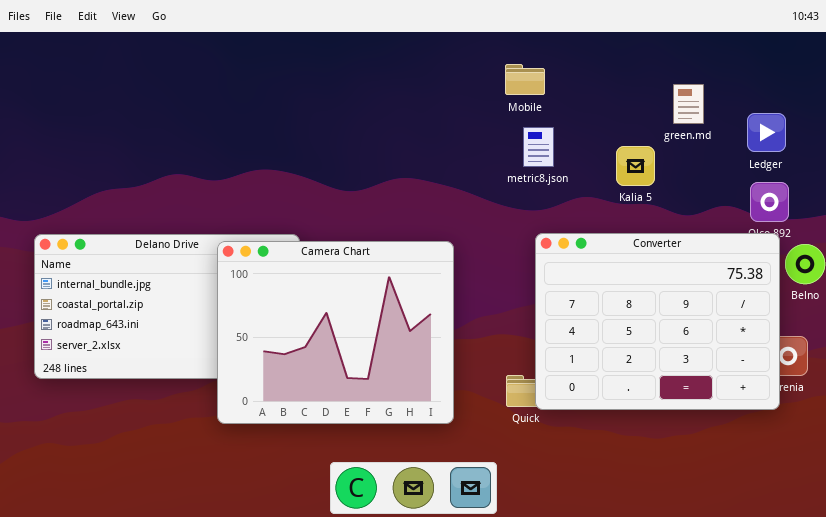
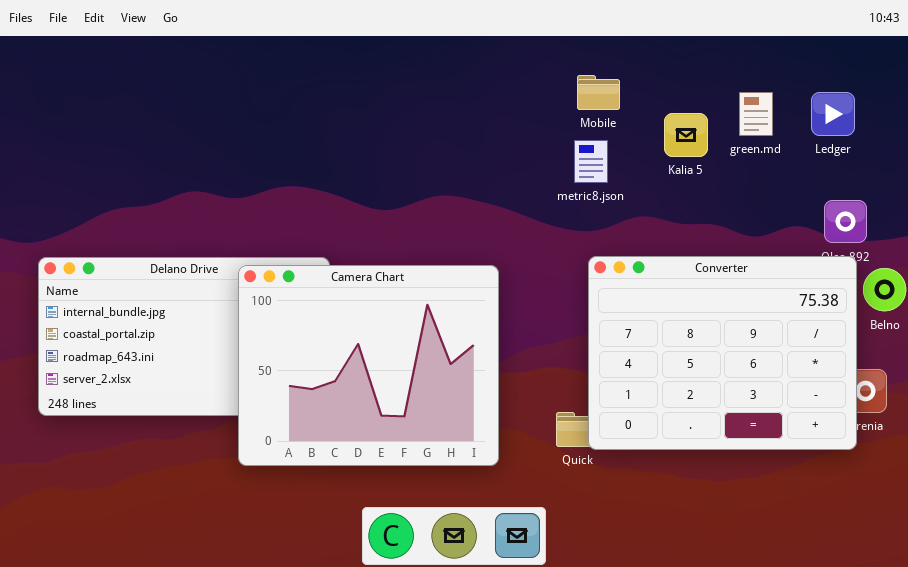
Mobile: [505,64,545,95] -> [577,75,620,110], moved
Ledger: [747,113,786,152] -> [811,92,855,136], moved
Kalia 5: [616,146,655,186] -> [664,113,708,157], moved

